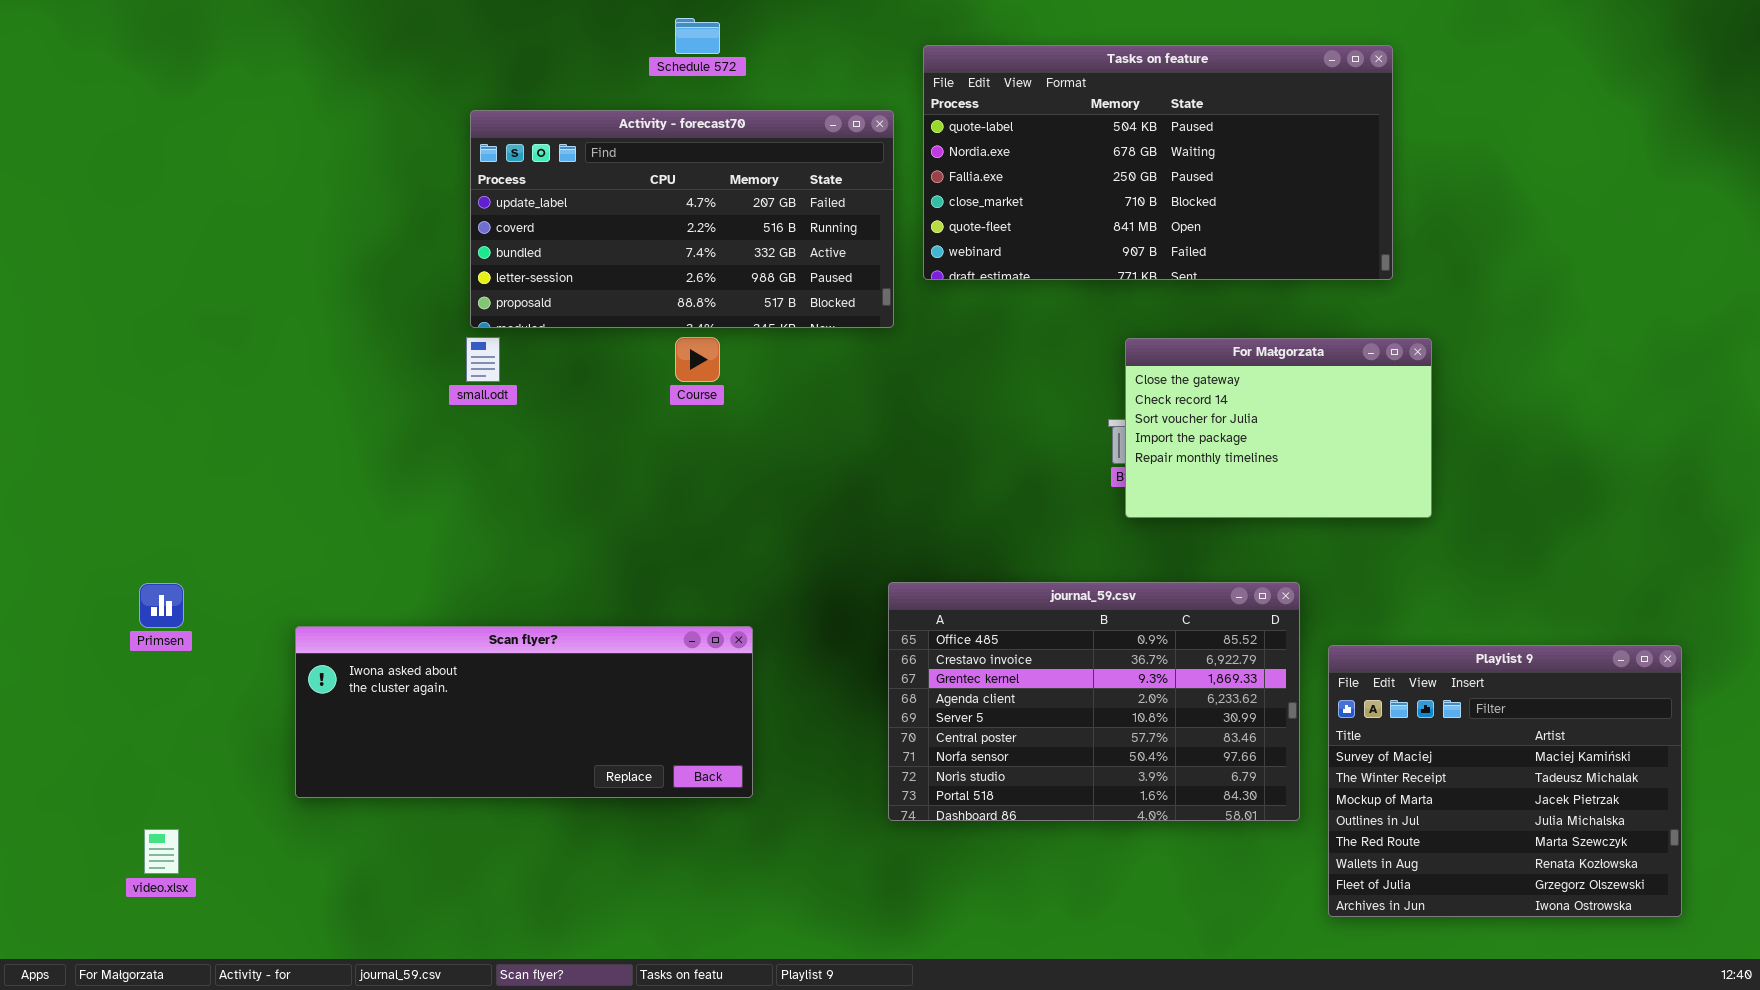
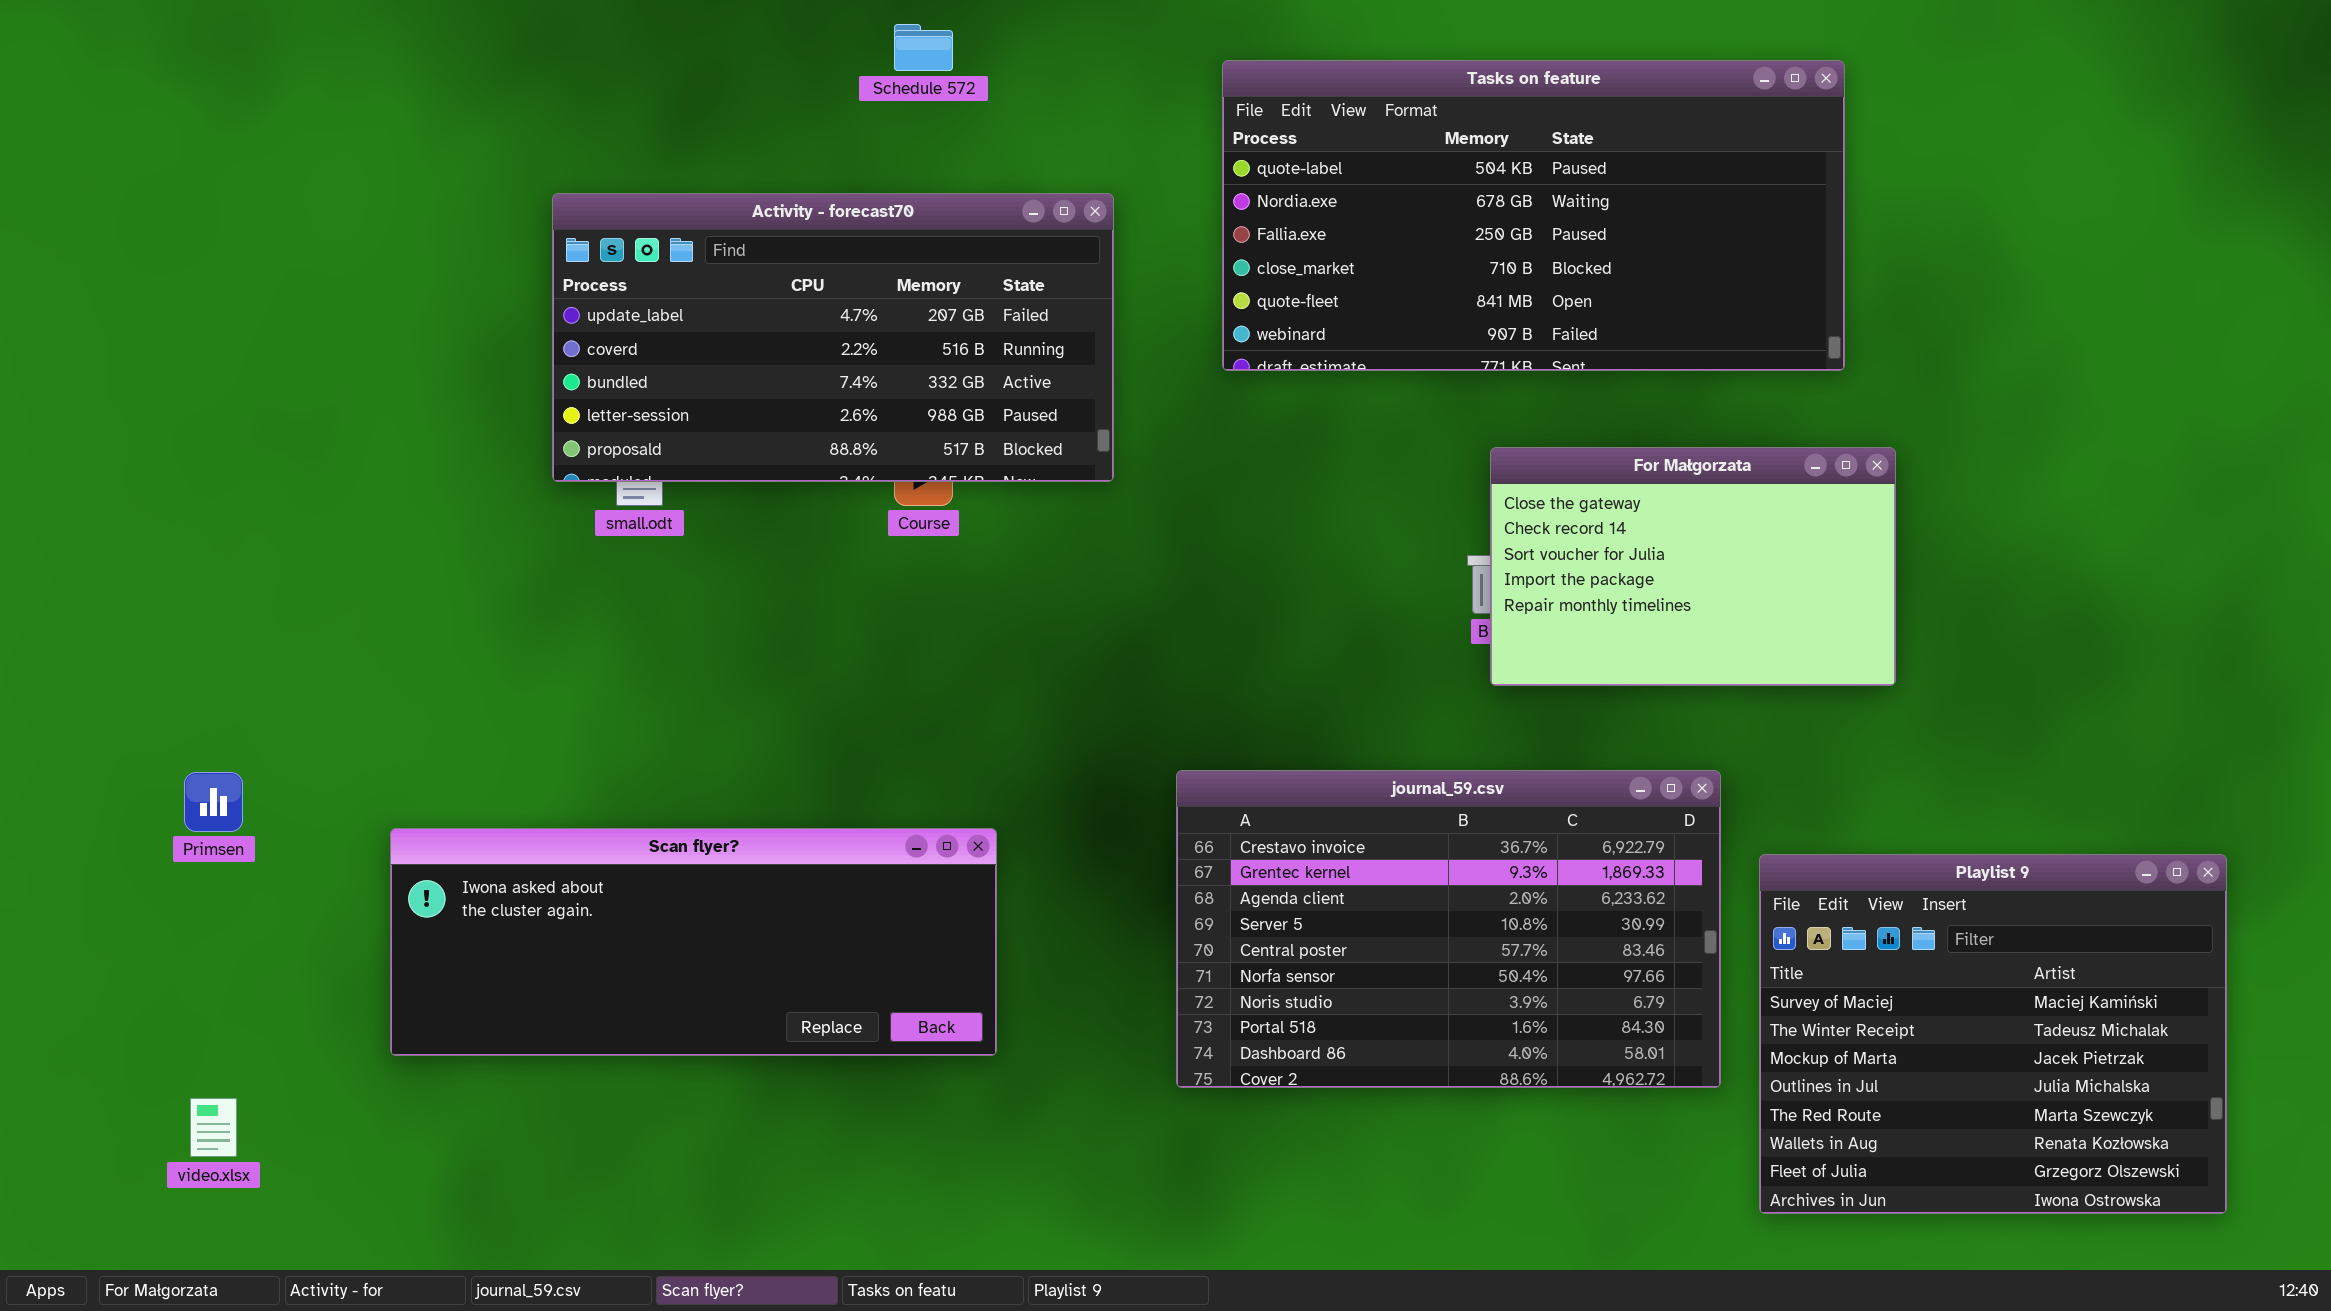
Activity - forecast70: [470,110,894,328] -> [552,193,1114,482], moved
journal_59.csv: [888,582,1300,821] -> [1176,770,1721,1088], scrolled down 1 row

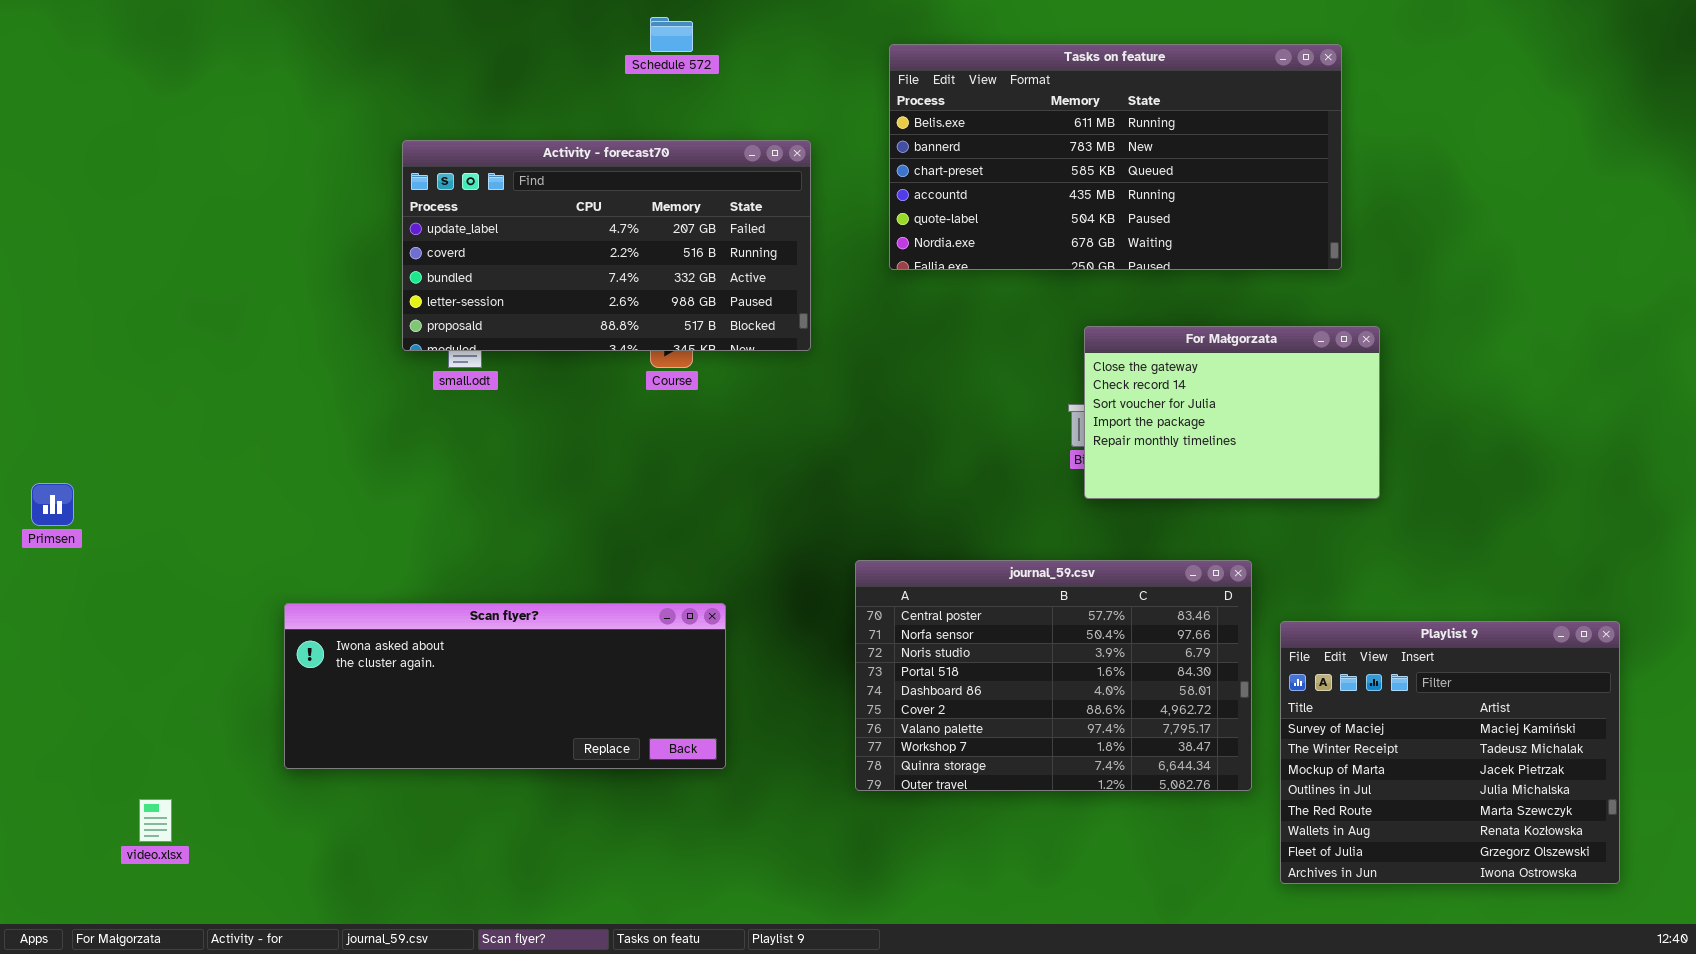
Tasks on feature: [1222,60,1845,371] -> [889,44,1342,270], scrolled up 4 rows
journal_59.csv: [1176,770,1721,1088] -> [855,560,1252,791], scrolled down 4 rows
Primsen: [184,772,243,832] -> [31,483,74,526], moved

